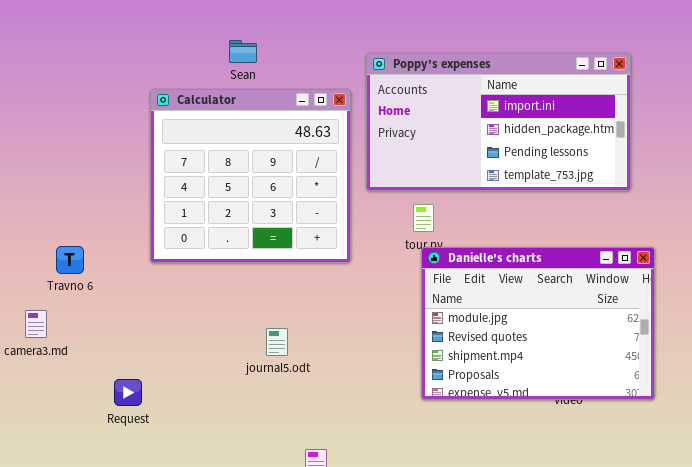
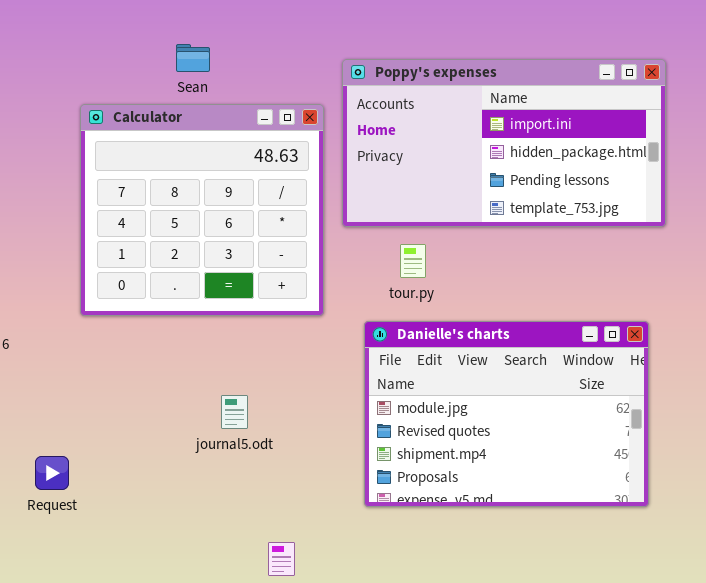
Danielle's charts: [421,247,655,400] -> [364,321,649,507], moved

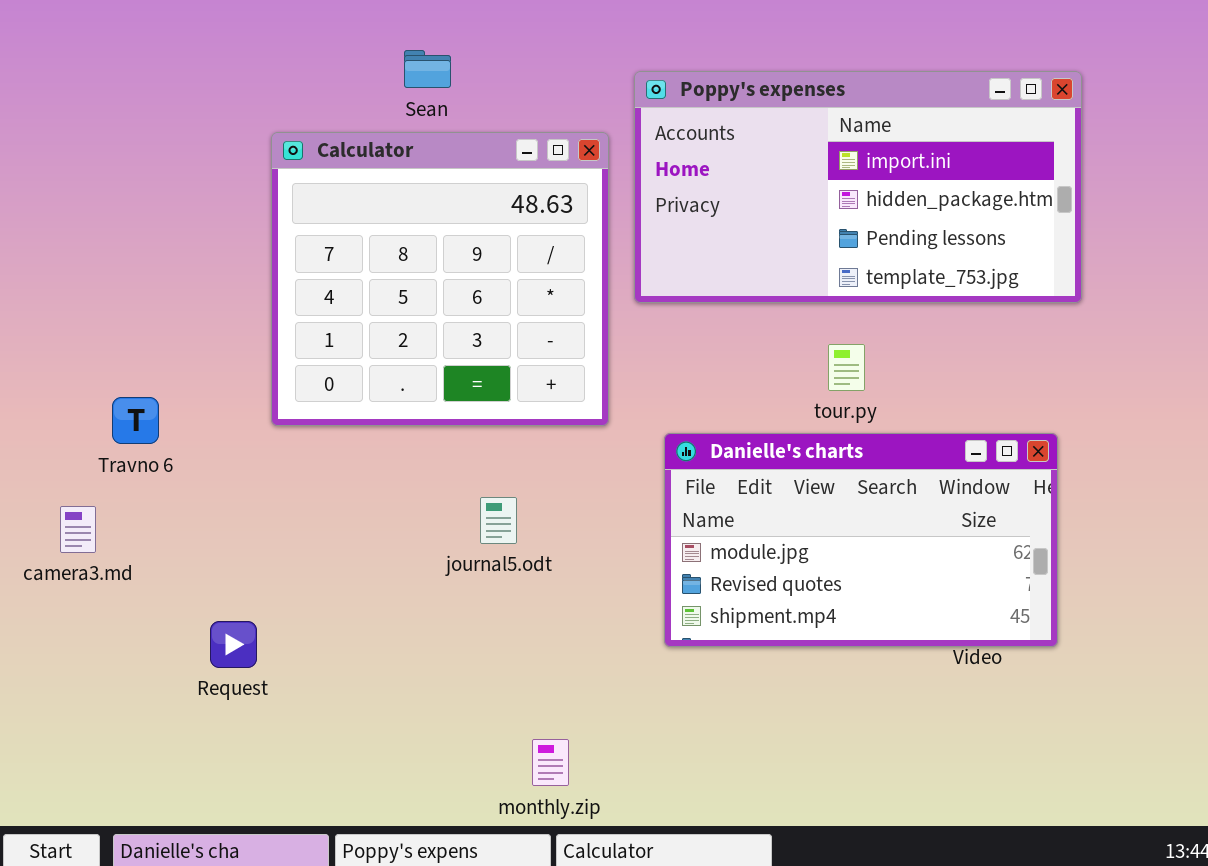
tour.py: [400,244,426,278] -> [828,344,865,391], moved
Danielle's charts: [364,321,649,507] -> [664,433,1058,647], resized
journal5.odt: [221,395,248,429] -> [480,497,517,544], moved

